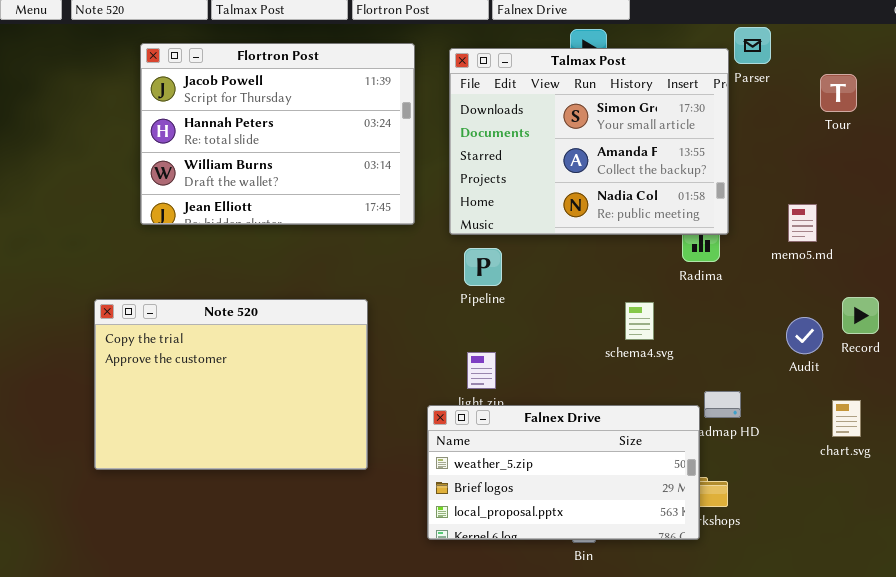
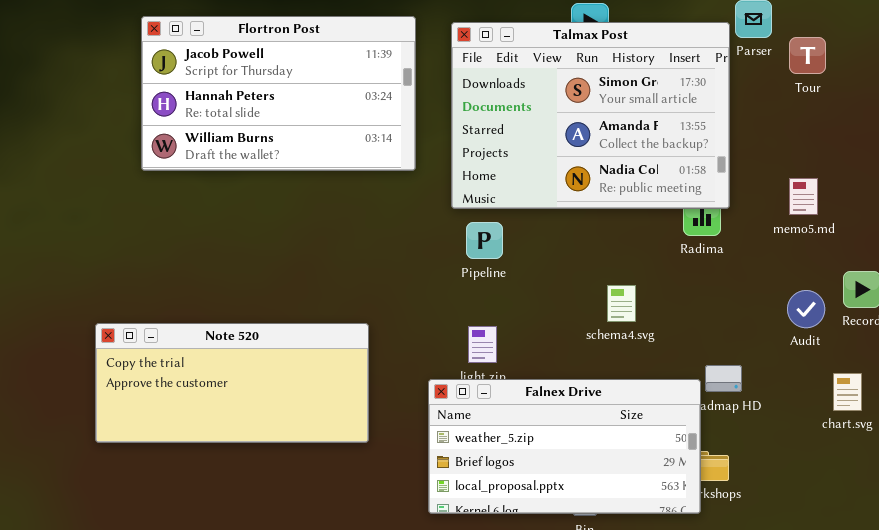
Flortron Post: [140,43,415,225] -> [141,16,416,171], resized
Tour: [820,74,857,112] -> [789,37,826,74], moved
Note 520: [94,299,368,470] -> [95,323,369,443], resized
schema4.svg: [625,302,654,340] -> [607,285,636,322], moved

